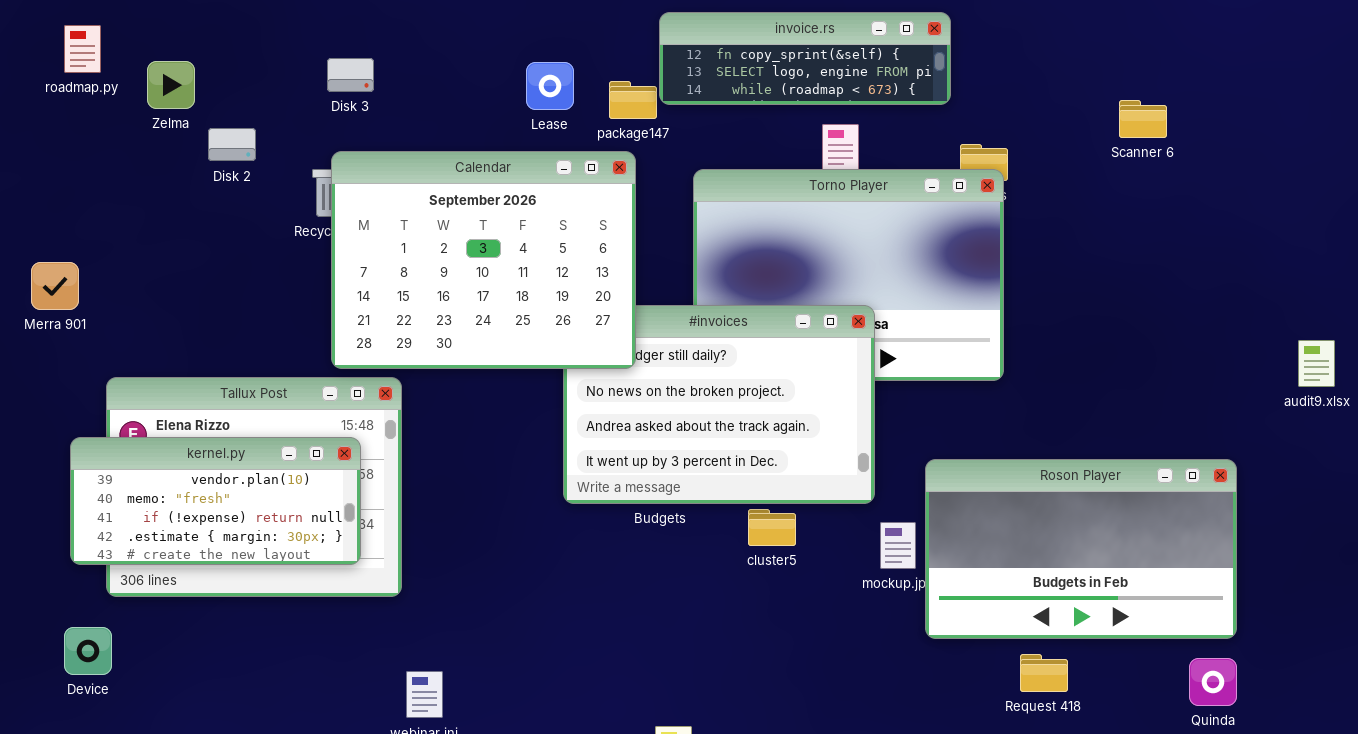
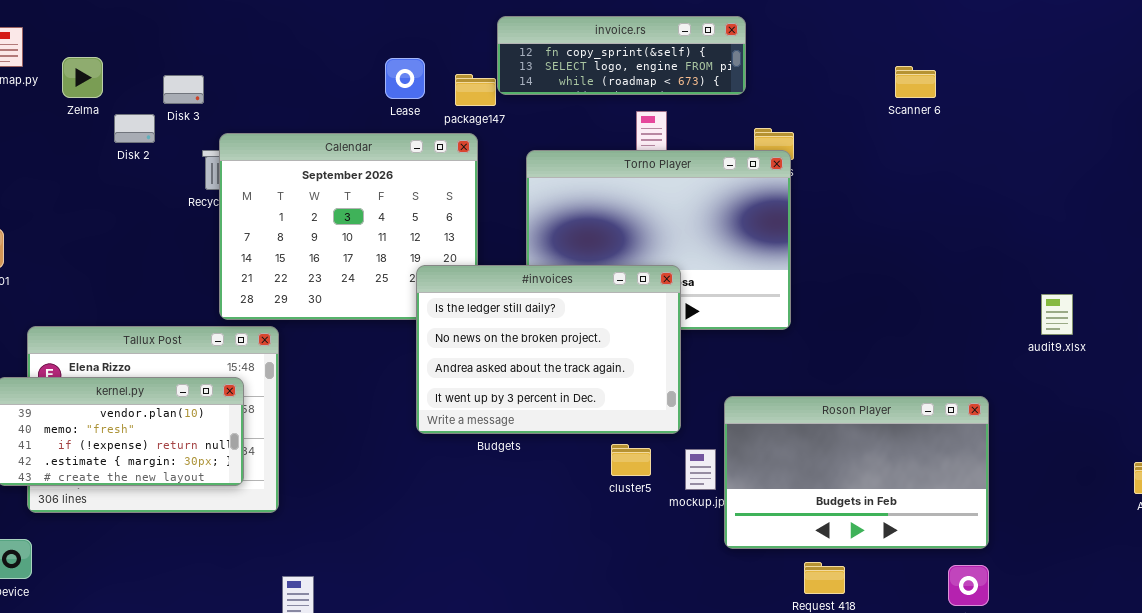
Disk 3: [327,58,374,92] -> [163,75,204,104], moved
Scanner 6: [1119,100,1167,138] -> [895,66,936,98], moved
#invoices: [563,305,875,504] -> [416,265,681,434], raised
cluster5: [748,509,796,546] -> [611,444,651,476], moved

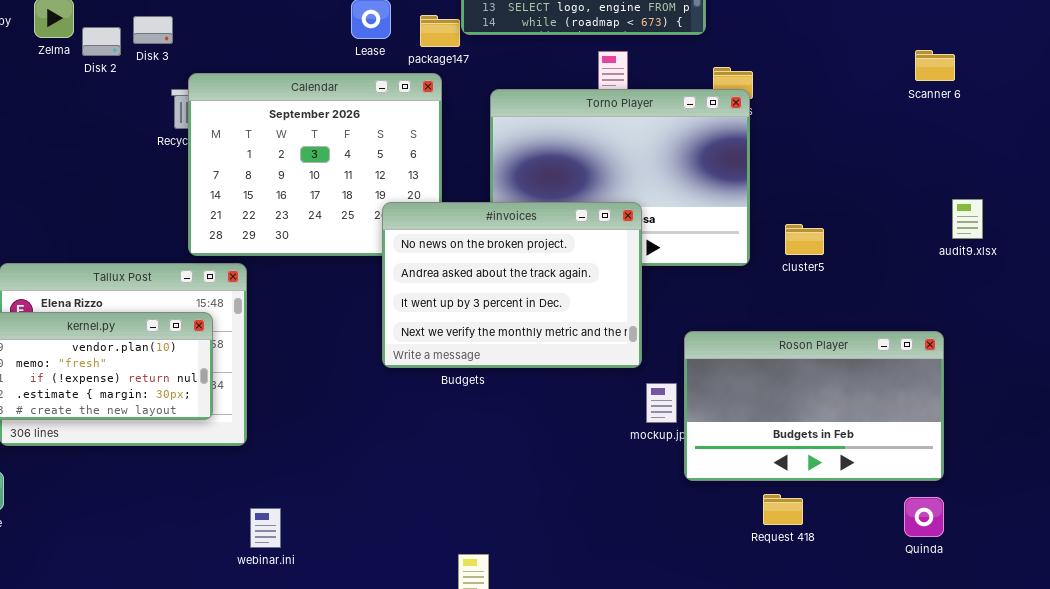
Scanner 6: [895,66,936,98] -> [915,50,955,81], moved
Disk 2: [114,114,155,143] -> [82,27,121,56], moved
#invoices: [416,265,681,434] -> [382,202,642,368], scrolled down 1 row
audit9.xlsx: [1041,294,1073,335] -> [952,199,983,239], moved
cluster5: [611,444,651,476] -> [785,224,824,255], moved

